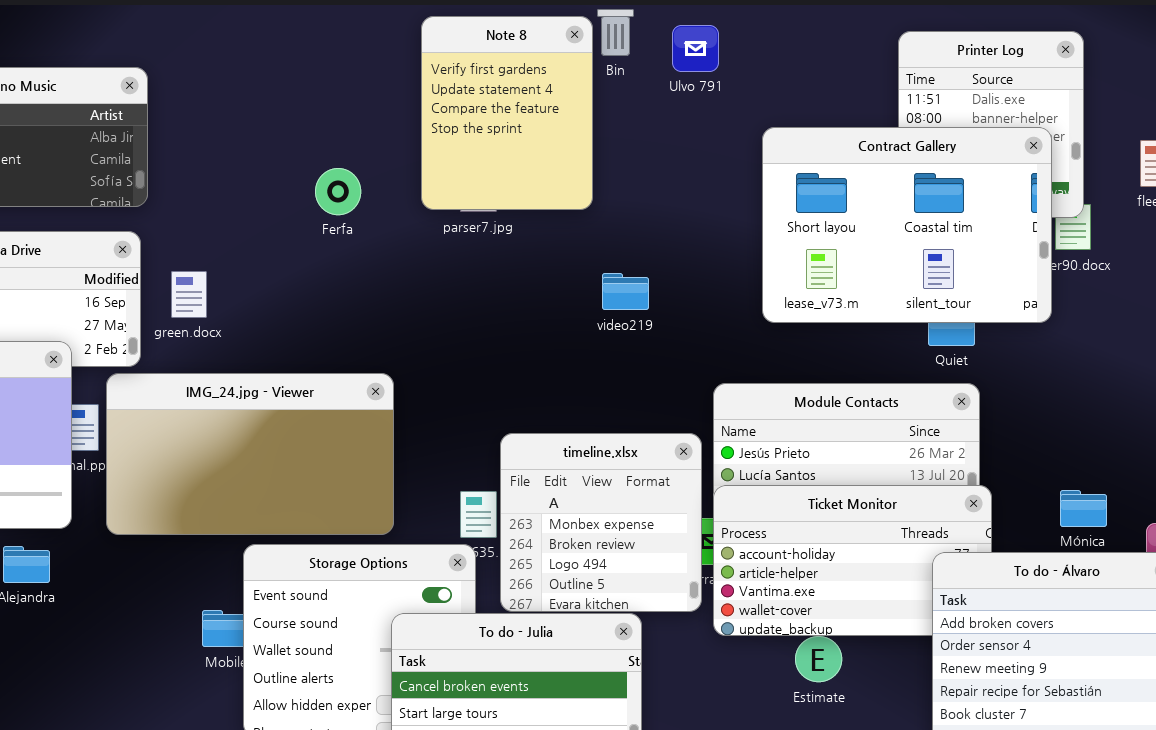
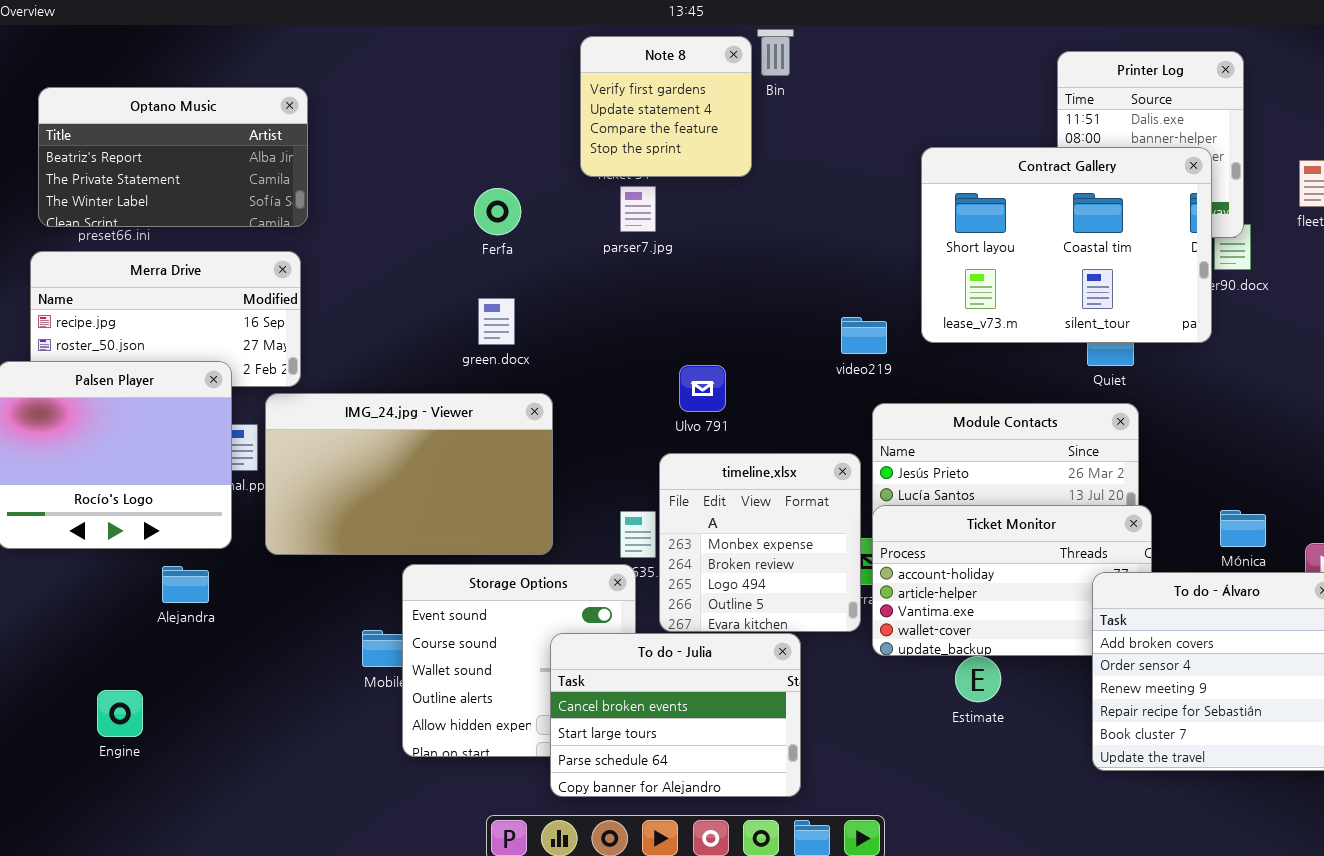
Note 8: [421,16,593,210] -> [580,36,752,177], resized
Ulvo 791: [672,25,719,72] -> [679,365,726,412], moved
green.docx: [171,271,207,318] -> [478,298,515,345], moved
video219: [602,273,649,310] -> [841,317,887,354], moved

